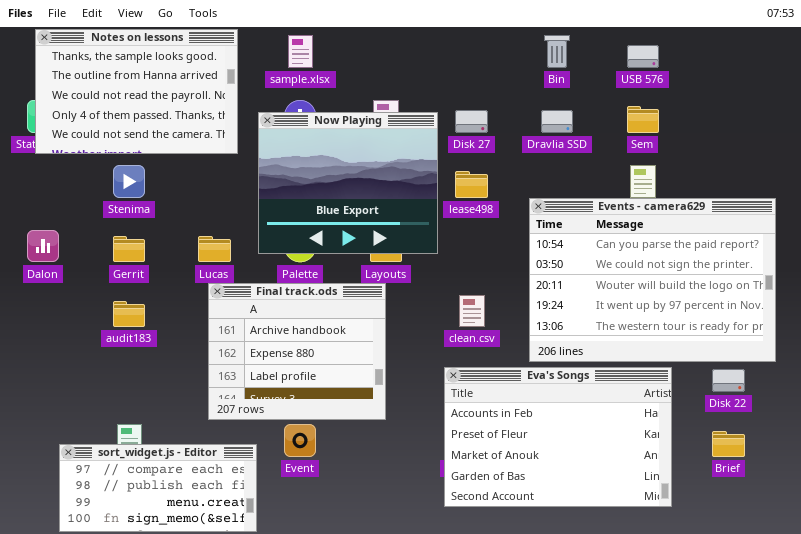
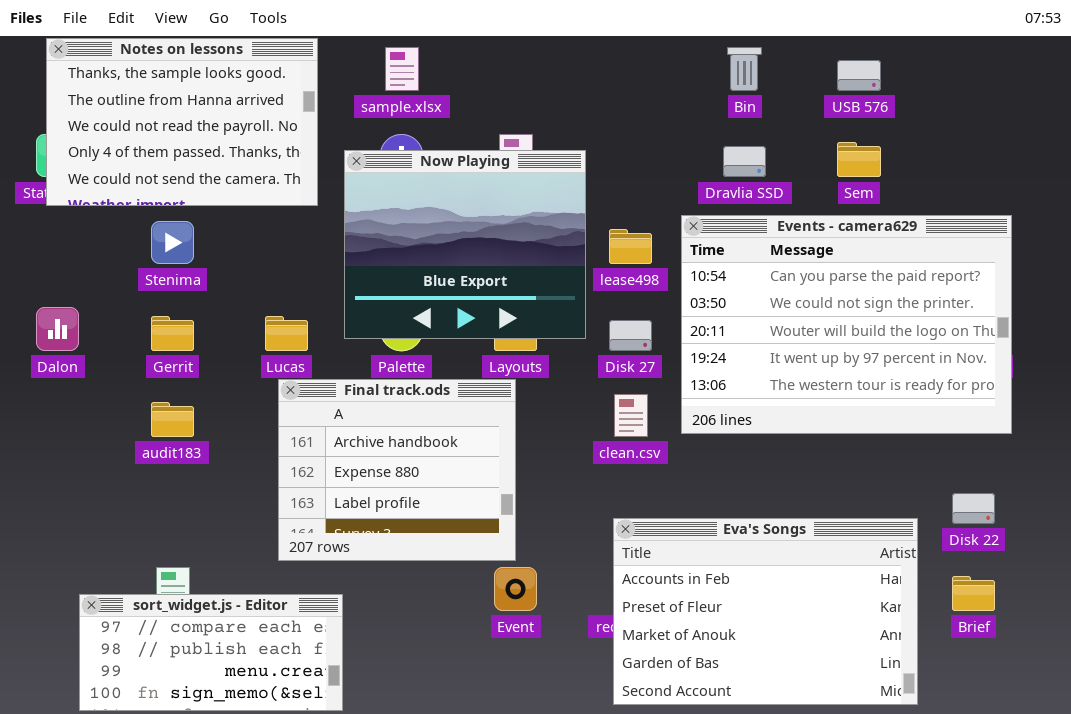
Disk 27: [455,110,488,133] -> [609,320,652,351], moved
Events - camera629: [529,198,776,362] -> [681,215,1012,434], moved
Eva's Songs: [444,367,672,507] -> [613,518,918,705], moved
Event: [284,424,316,457] -> [494,567,537,611], moved

